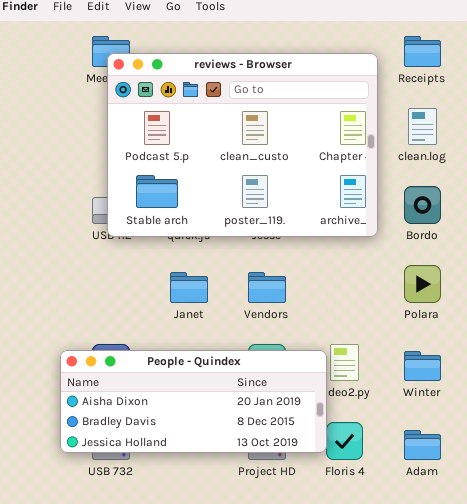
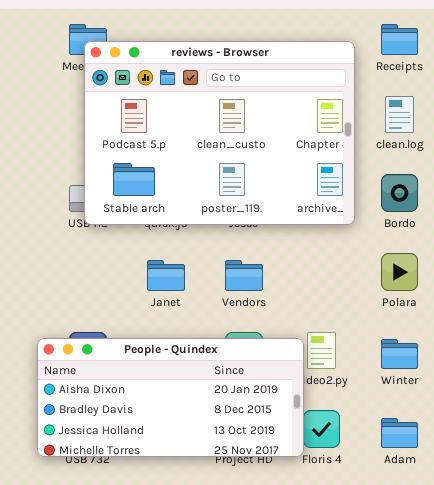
People - Quindex: [60,350,327,453] -> [37,338,304,457], resized

